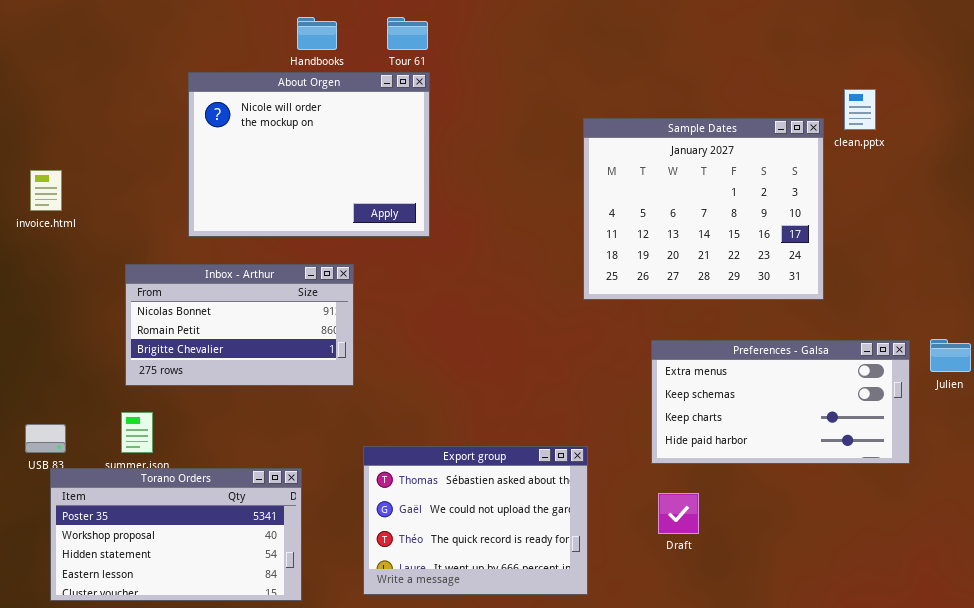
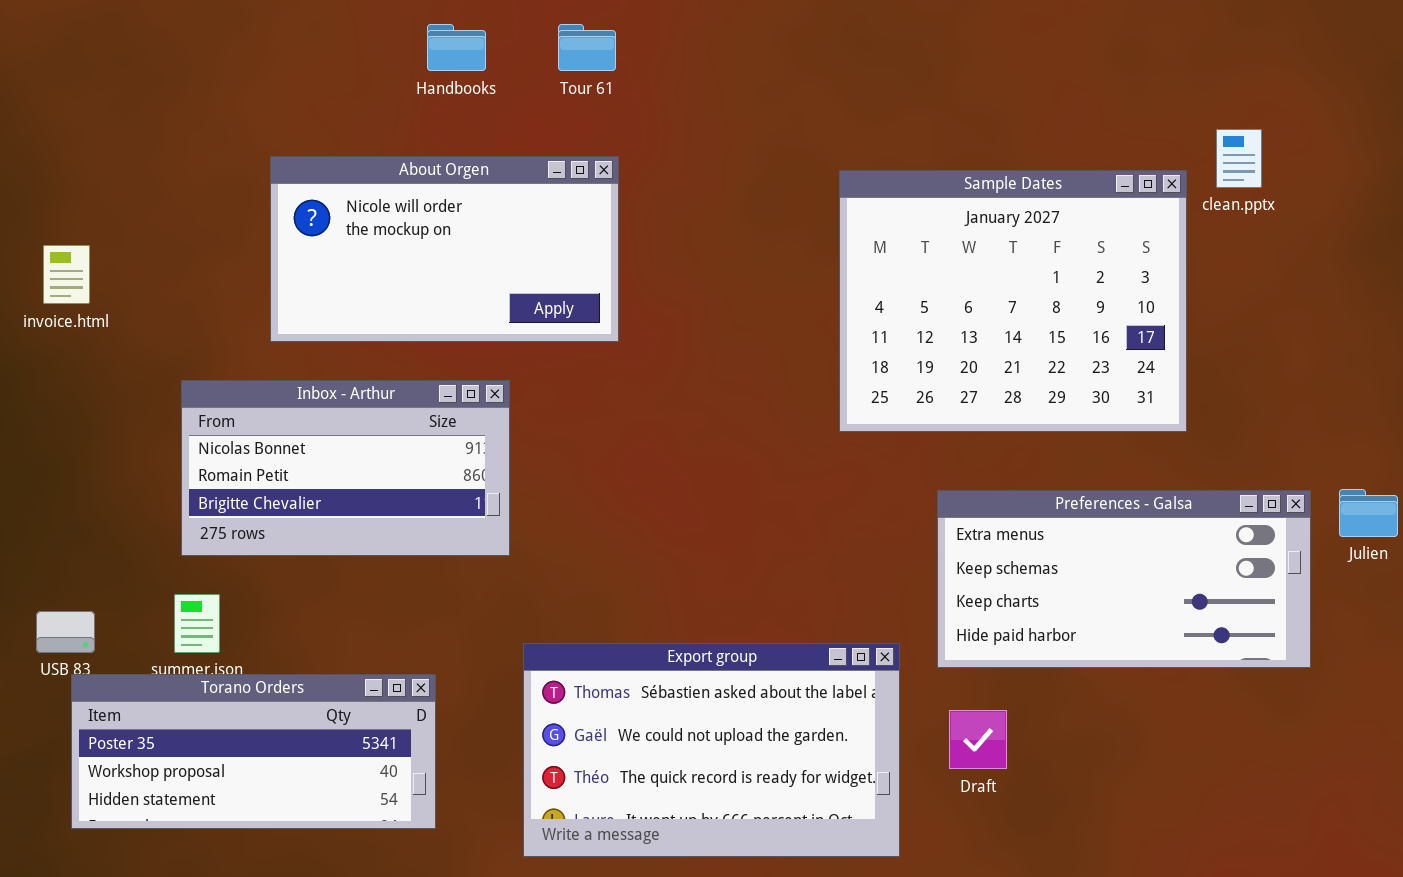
About Orgen: [188,72,430,237] -> [270,156,619,342], resized
Export group: [363,446,588,595] -> [523,643,900,857], resized
Torano Orders: [50,468,302,601] -> [71,674,436,829], resized

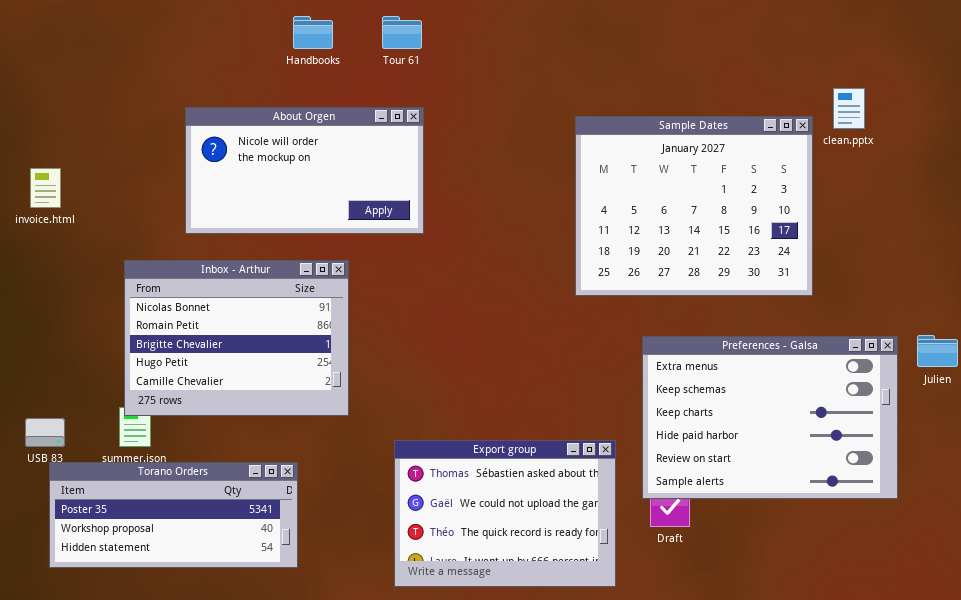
Inbox - Arthur: [181,380,510,556] -> [124,260,349,416], resized
Preferences - Galsa: [937,490,1311,668] -> [642,336,898,499], resized
Export group: [523,643,900,857] -> [394,440,616,587], resized

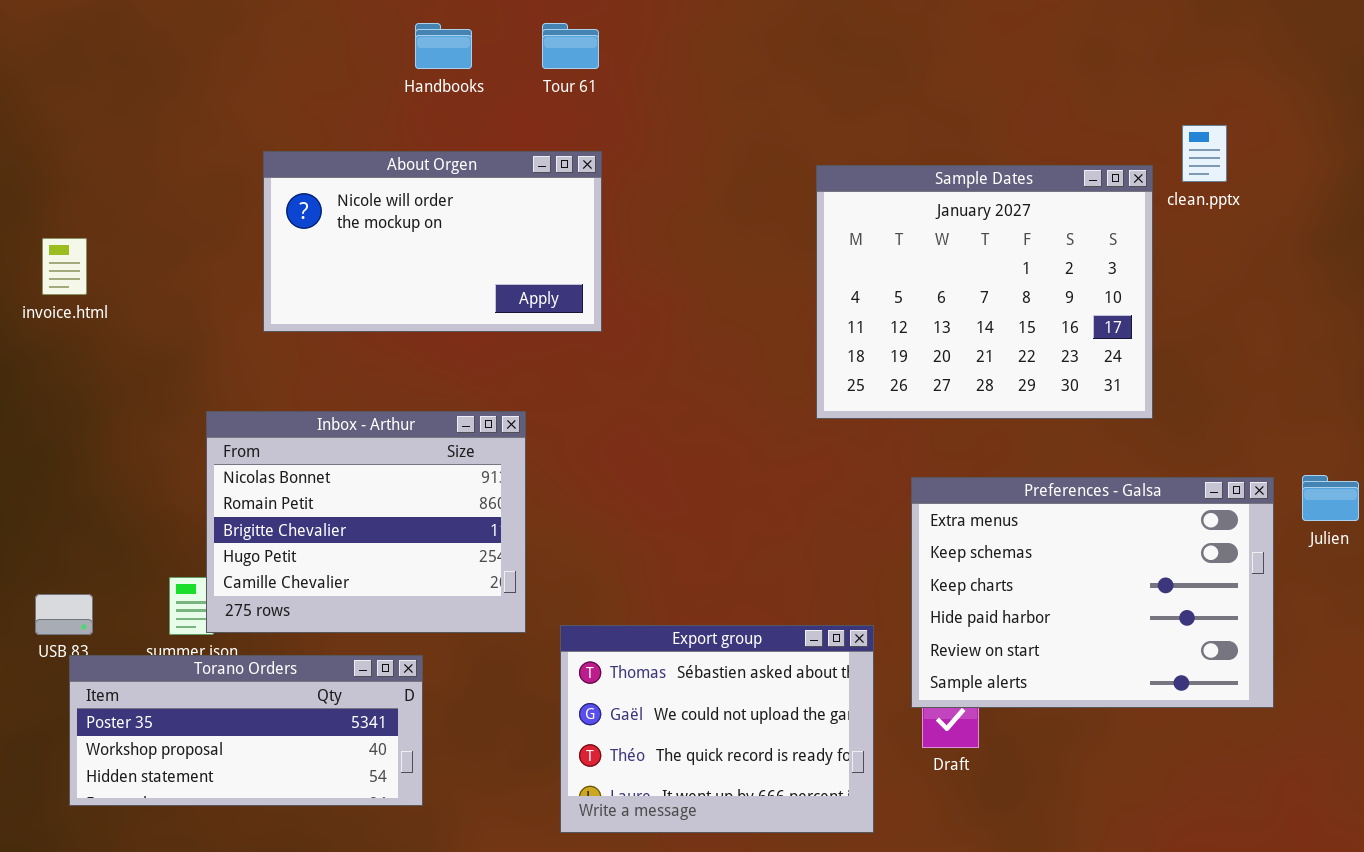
Inbox - Arthur: [124,260,349,416] -> [206,411,526,633], moved

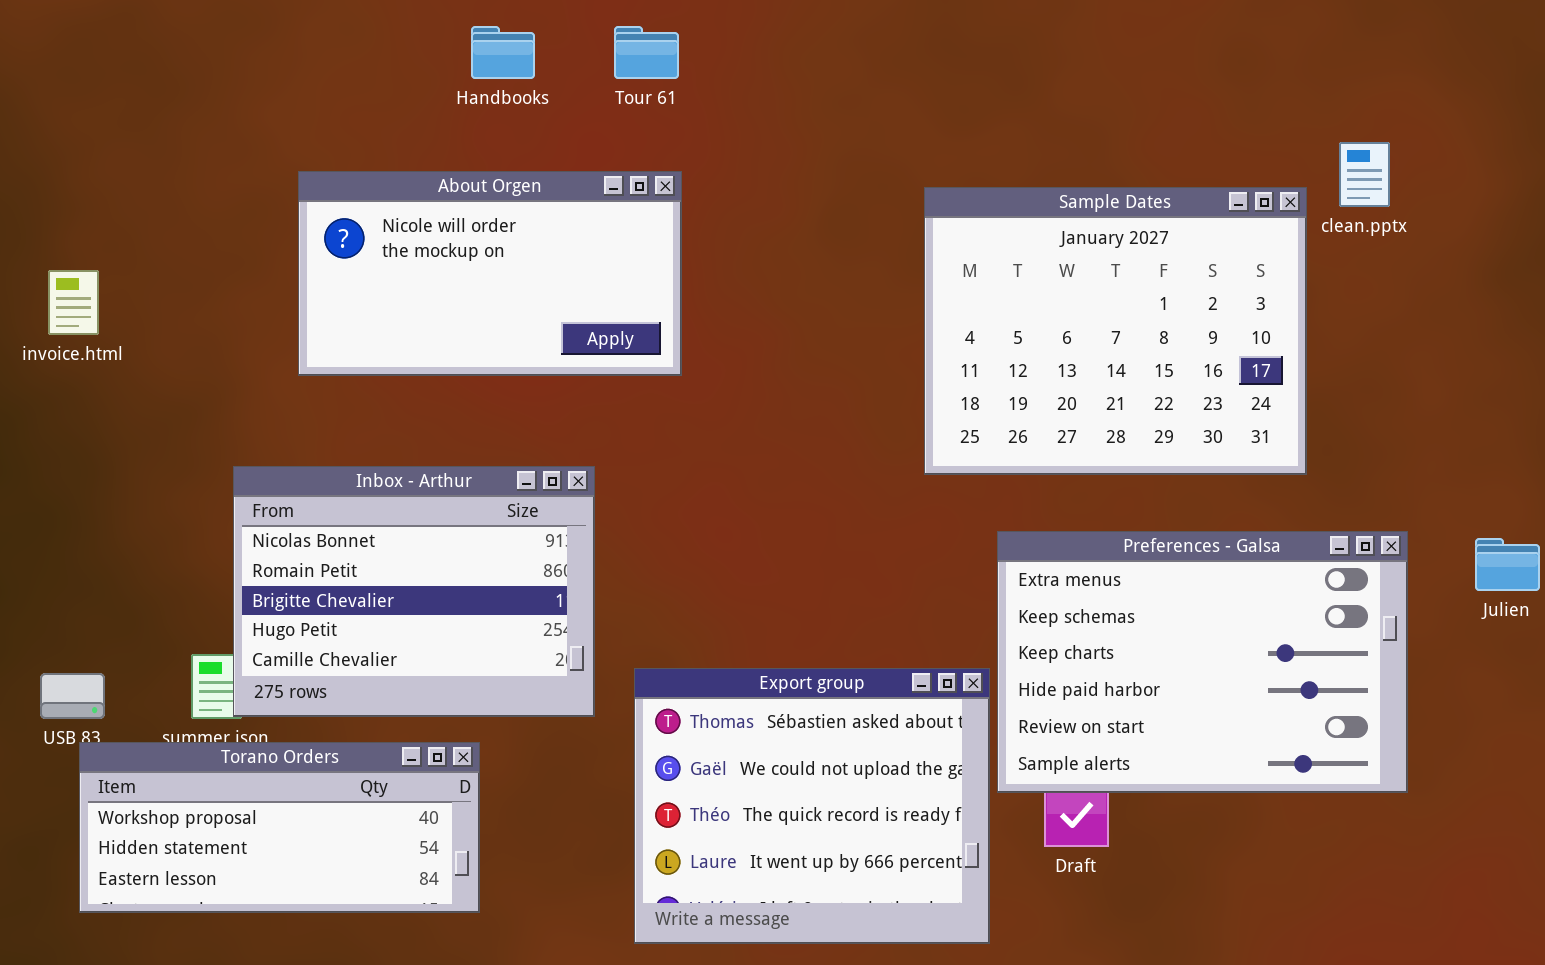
Preferences - Galsa: [911,477,1274,708] -> [997,531,1408,793], moved
Export group: [560,625,874,833] -> [634,668,990,944], resized
Torano Orders: [69,655,423,806] -> [79,742,480,913], scrolled down 1 row

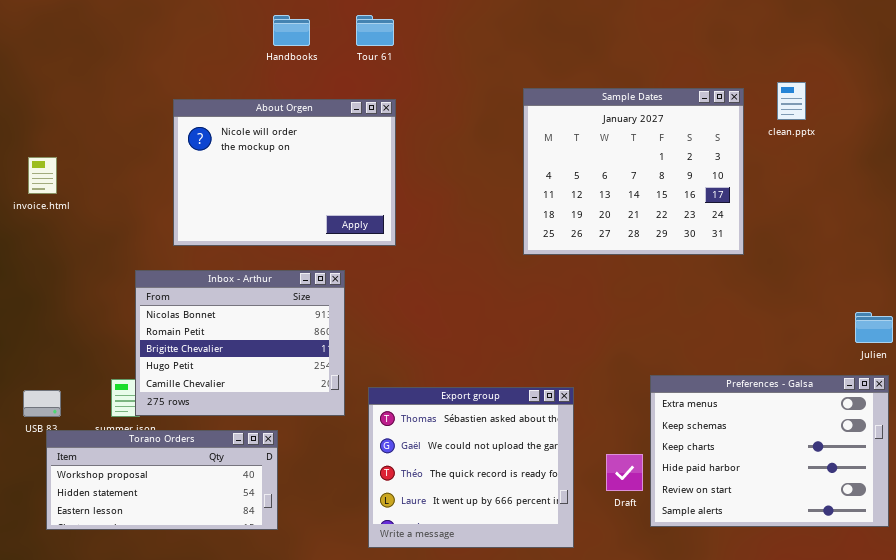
About Orgen: [298,171,682,376] -> [173,99,396,246], resized
Sample Dates: [924,187,1307,475] -> [523,88,744,255], moved
Preferences - Galsa: [997,531,1408,793] -> [650,375,889,527], moved

